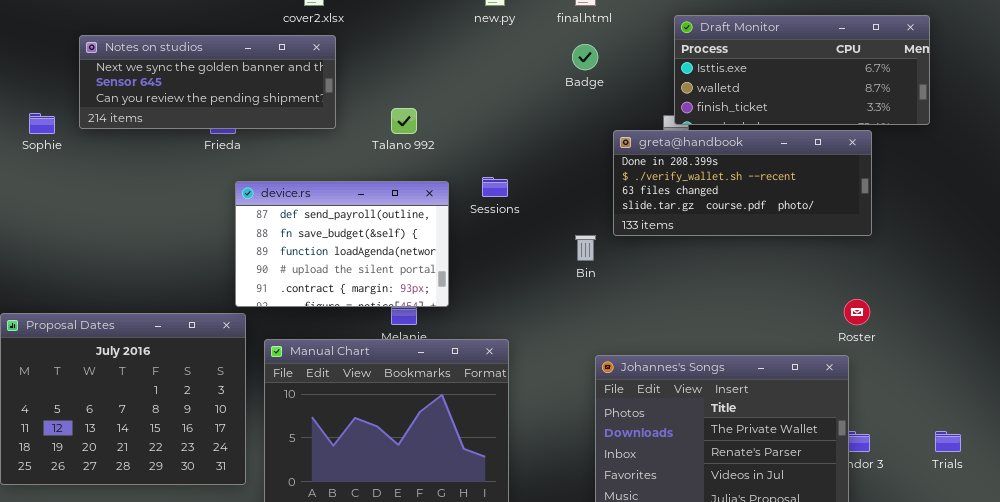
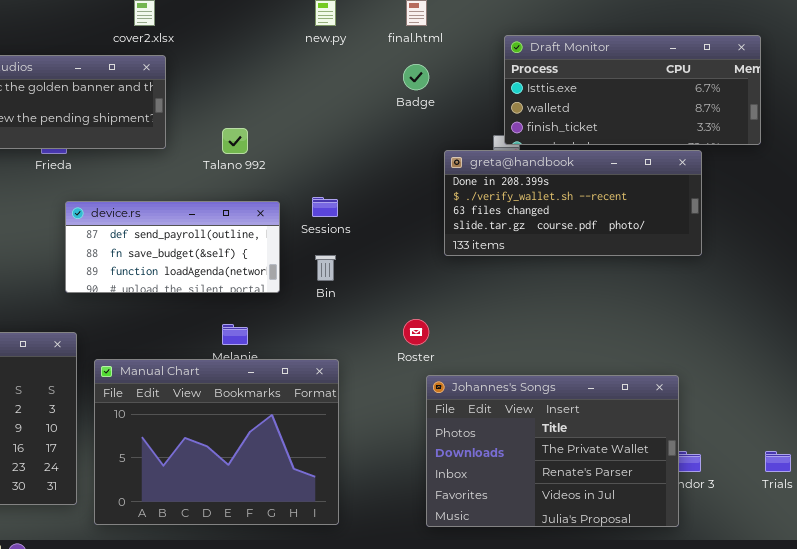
device.rs: [235,181,449,307] -> [65,201,280,293], resized
Bin: [575,235,596,261] -> [315,255,336,281], moved
Roster: [844,299,870,325] -> [403,319,429,345], moved

